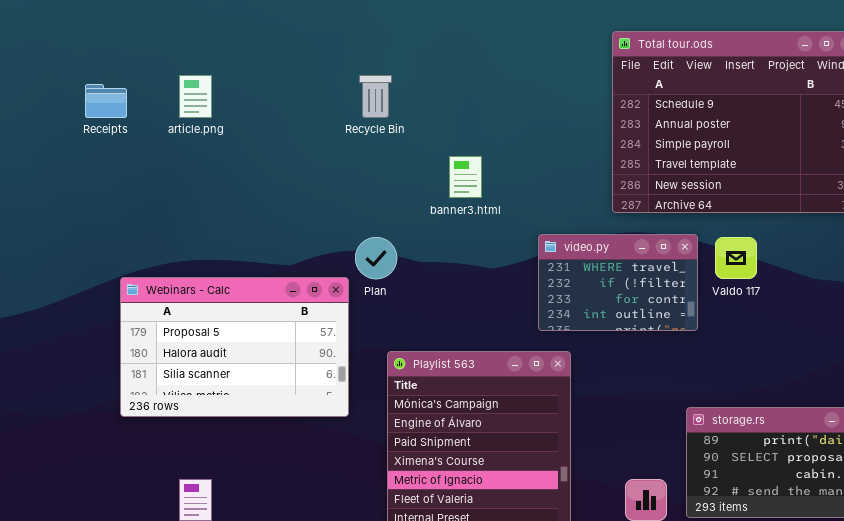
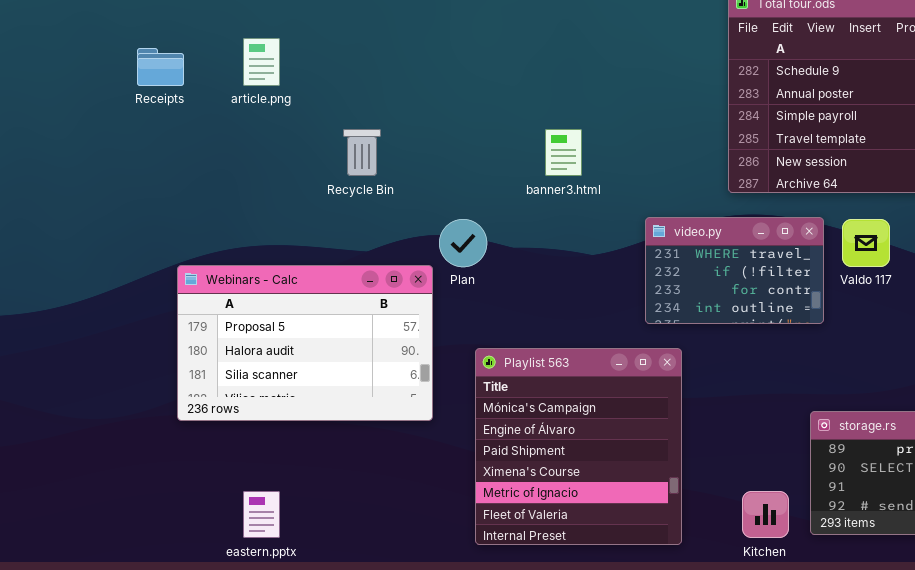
Recycle Bin: [359,75,392,118] -> [343,129,381,176], moved

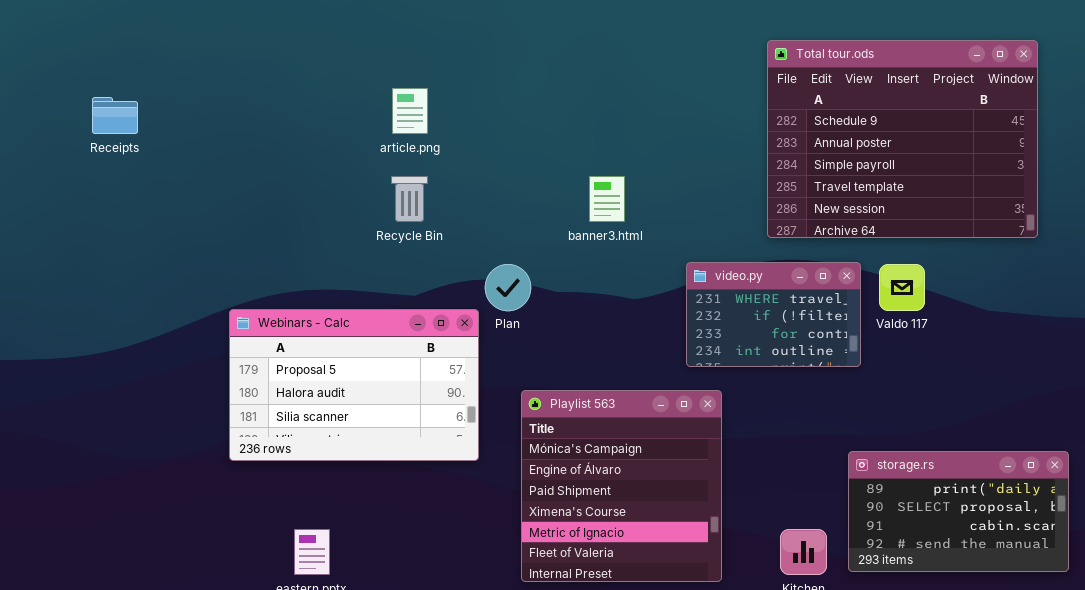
article.png: [243,38,280,86] -> [392,88,428,134], moved
Receipts: [137,48,184,86] -> [92,97,138,134], moved

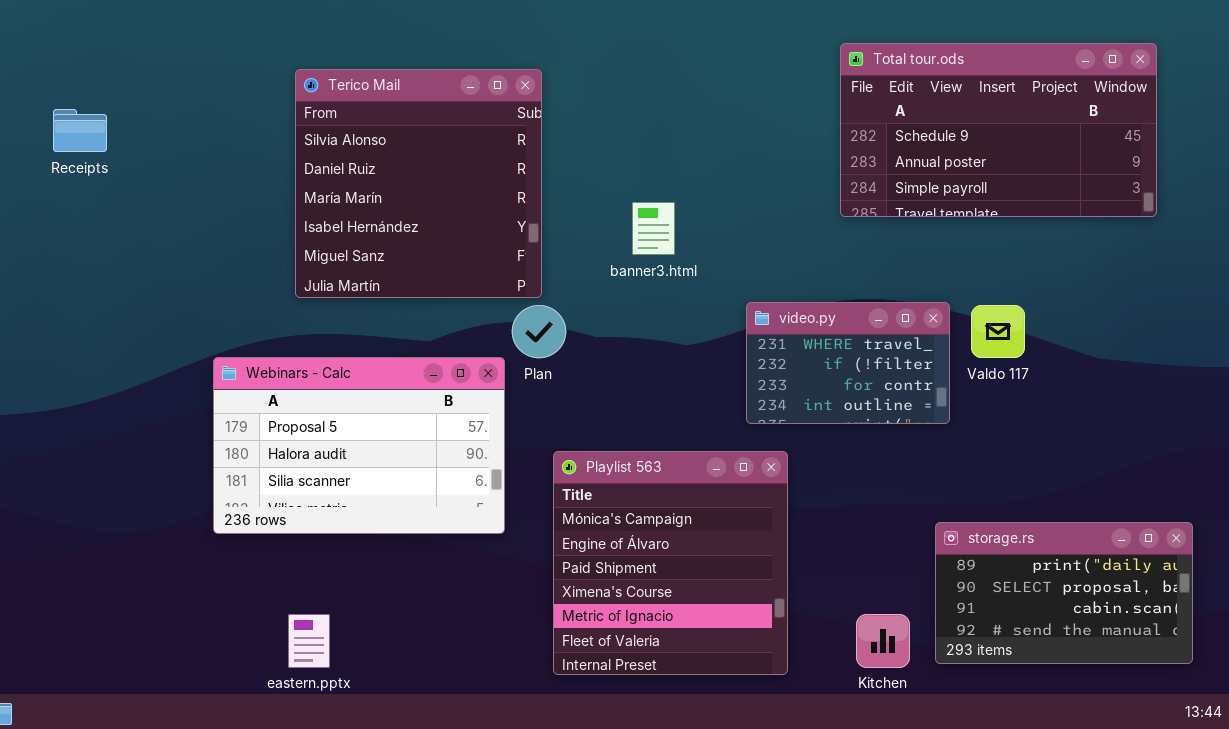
Total tour.ods: [767,40,1038,238] -> [840,43,1157,217], resized
Terico Mail: none -> [295,69,542,298], opened

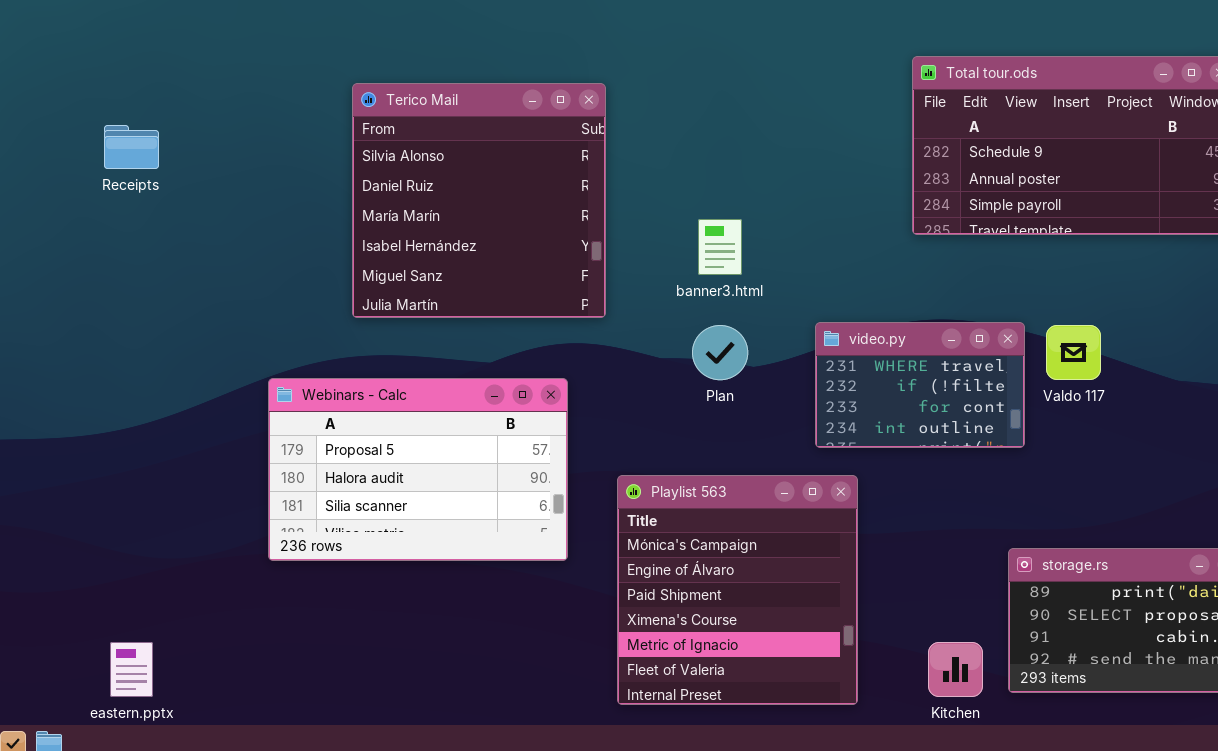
Plan: [512,305,566,358] -> [692,325,748,380], moved
eastern.pptx: [288,614,330,668] -> [110,642,153,697], moved

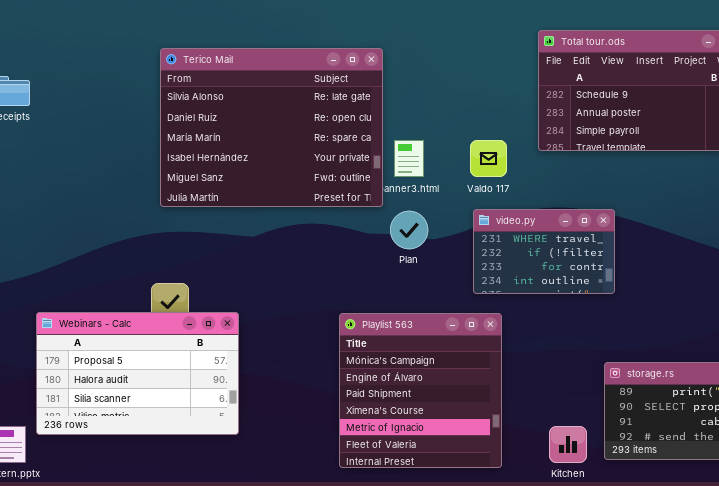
Terico Mail: [352,83,606,318] -> [160,48,383,207], resized
Valdo 117: [1046,325,1101,380] -> [470,140,507,177], moved
Webinars - Calc: [268,378,568,561] -> [36,312,239,435], moved

